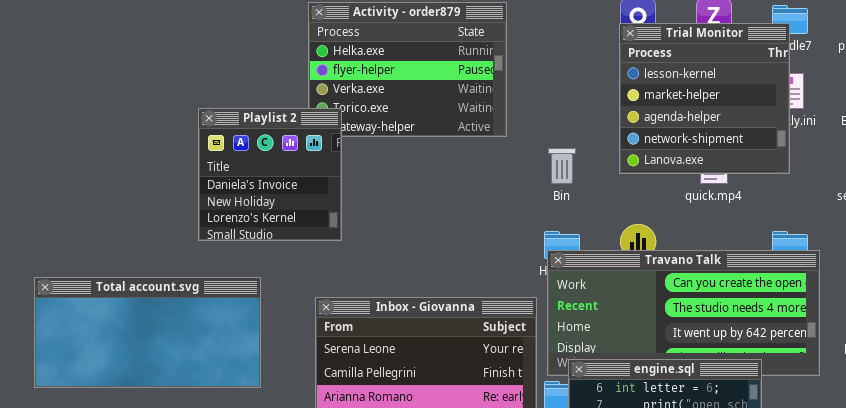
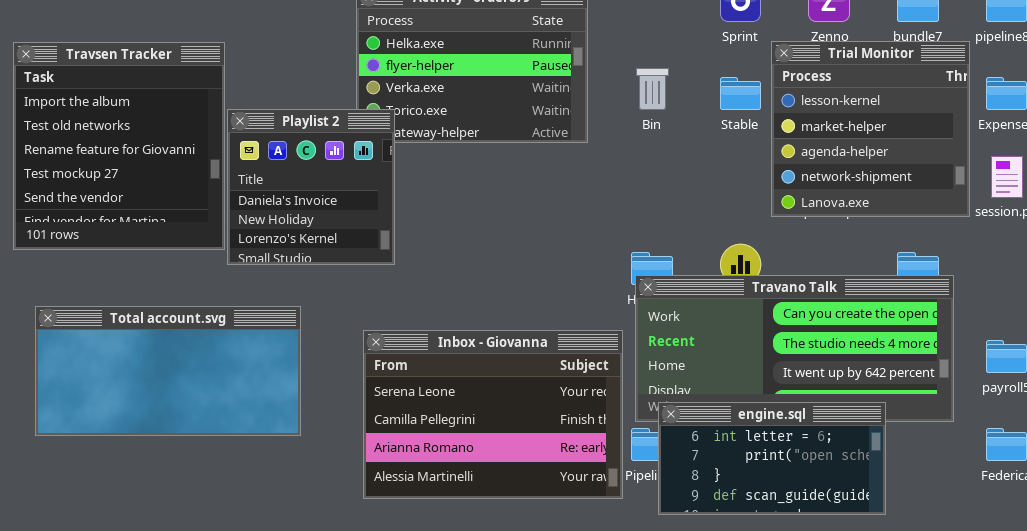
Trial Monitor: [619,23,790,174] -> [771,41,970,217], moved
Travsen Tracker: none -> [13,42,225,250], opened
Bin: [548,148,576,184] -> [636,68,669,110], moved

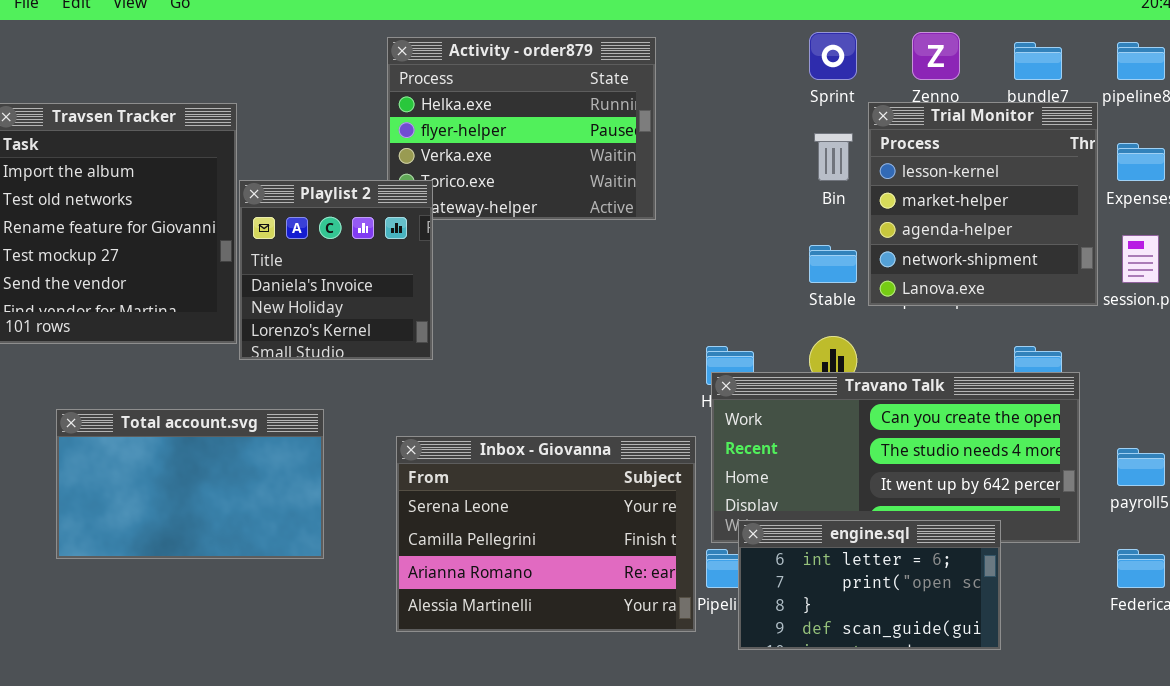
Bin: [636,68,669,110] -> [814,133,853,181], moved
Stable: [720,77,761,110] -> [809,245,857,283], moved
Total account.svg: [35,306,301,436] -> [56,409,324,559], resized

